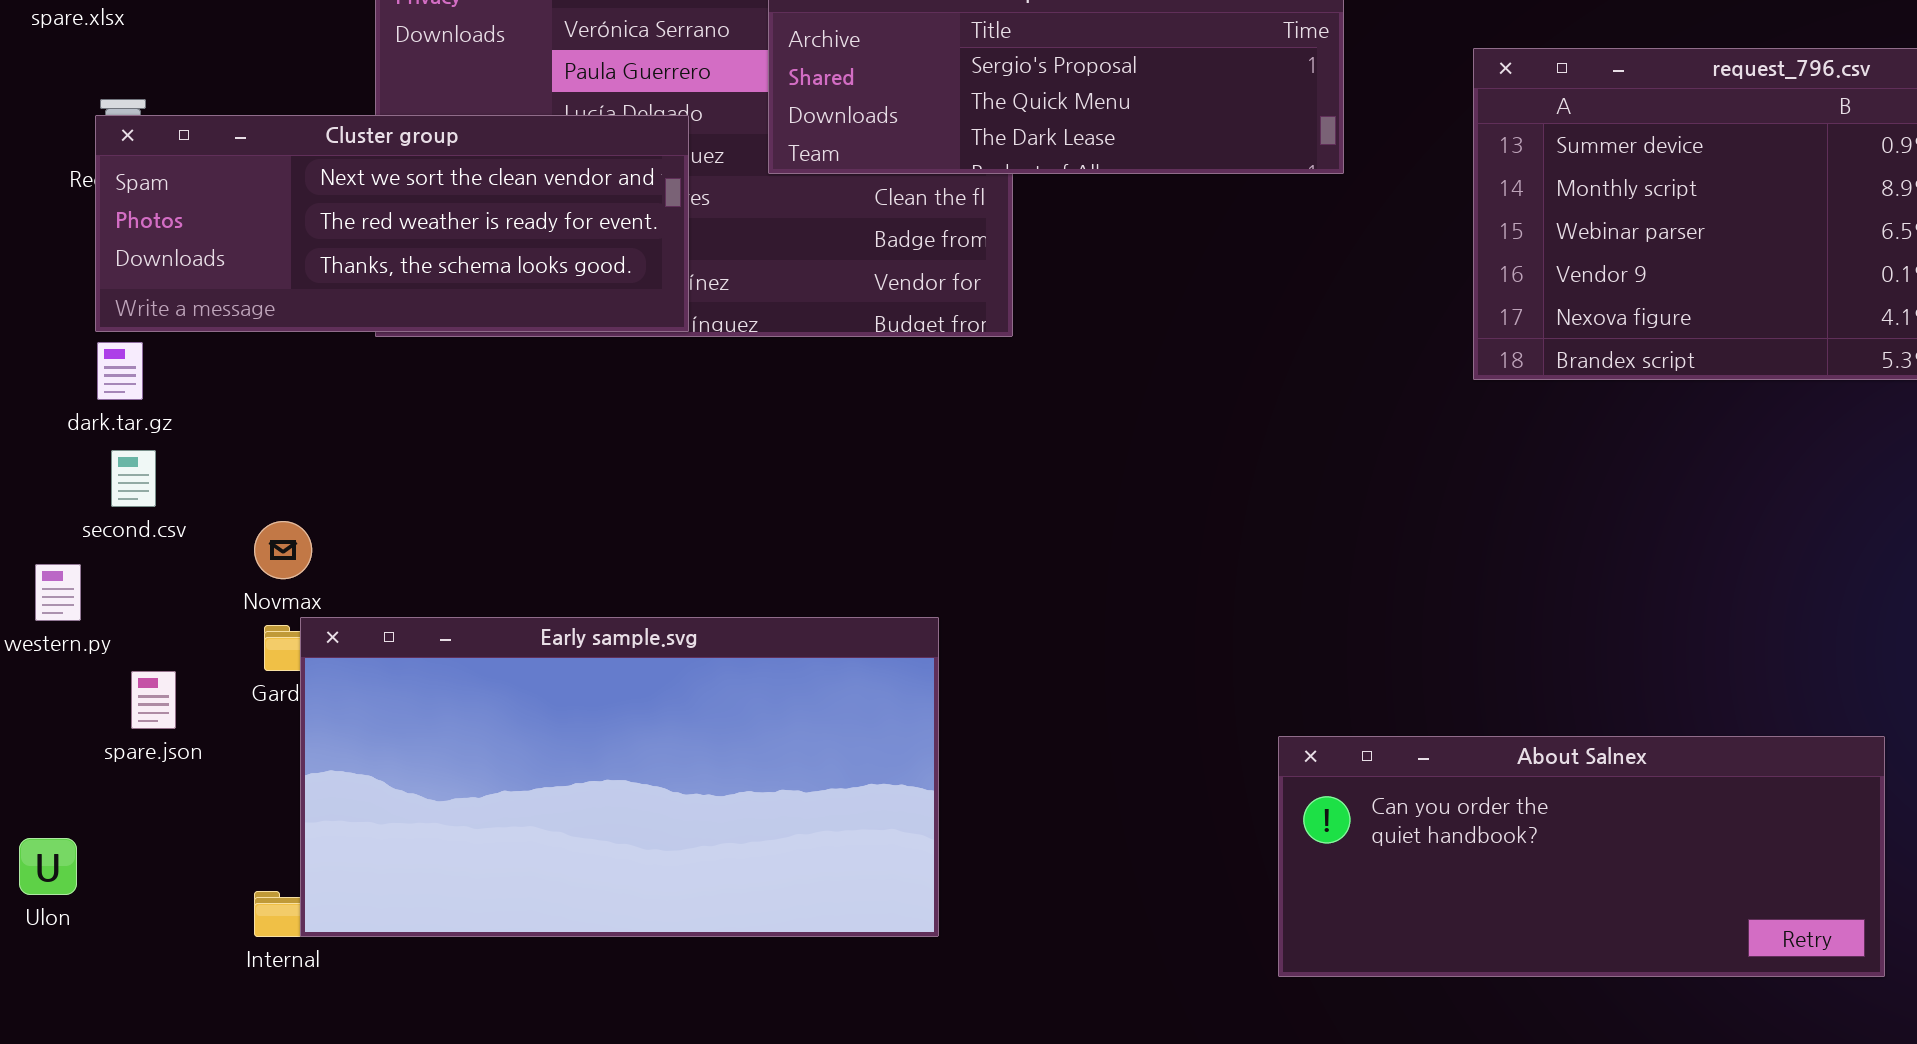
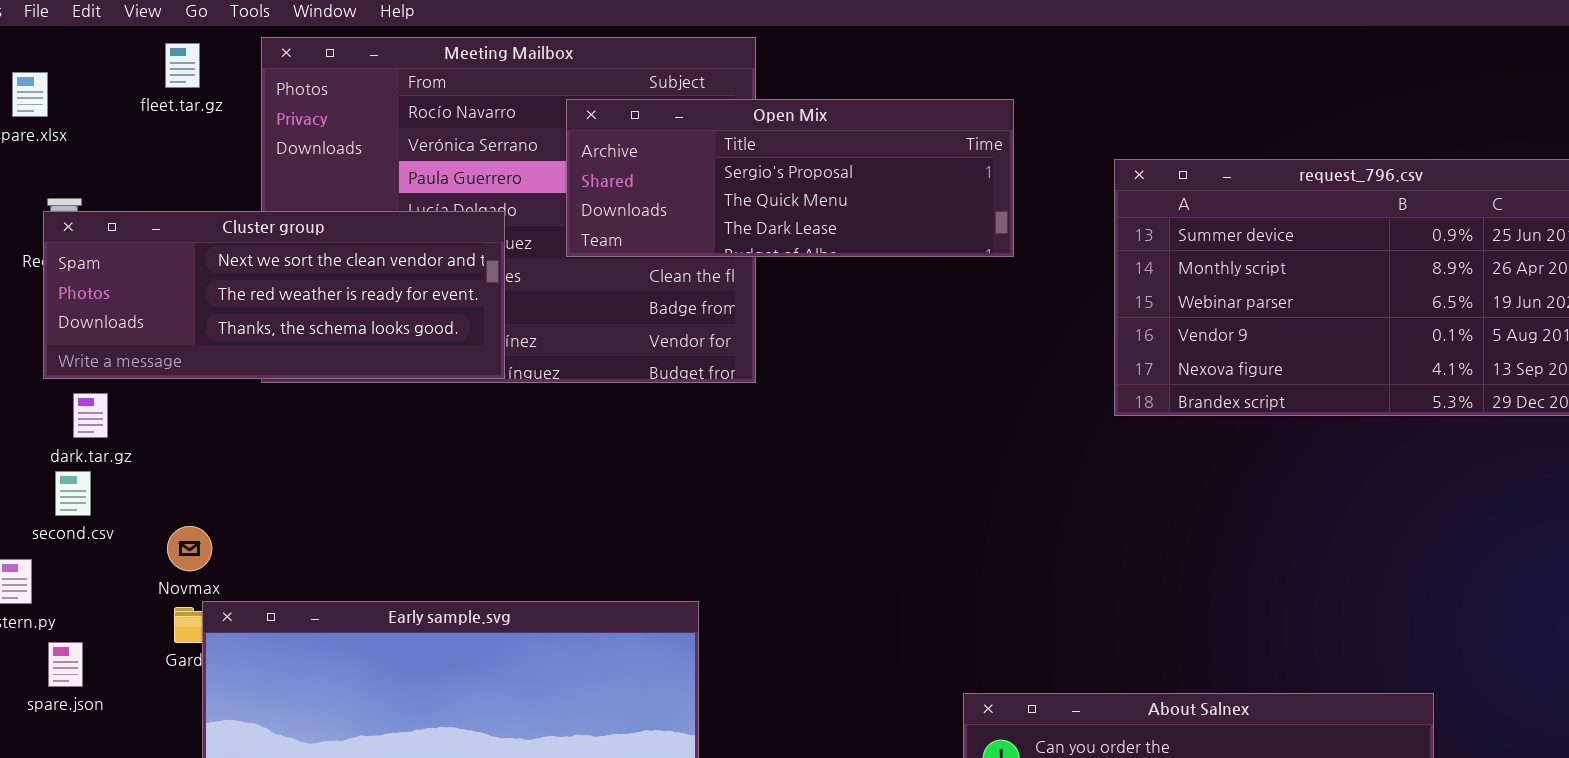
dark.tar.gz: [97,342,143,400] -> [73,393,108,438], moved
spare.json: [131,671,176,729] -> [48,642,83,687], moved

